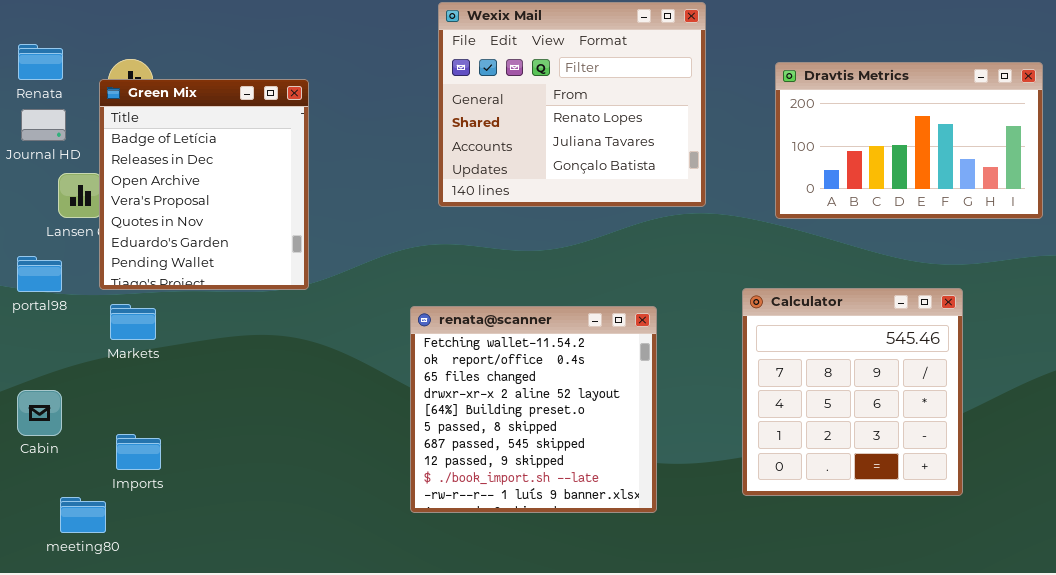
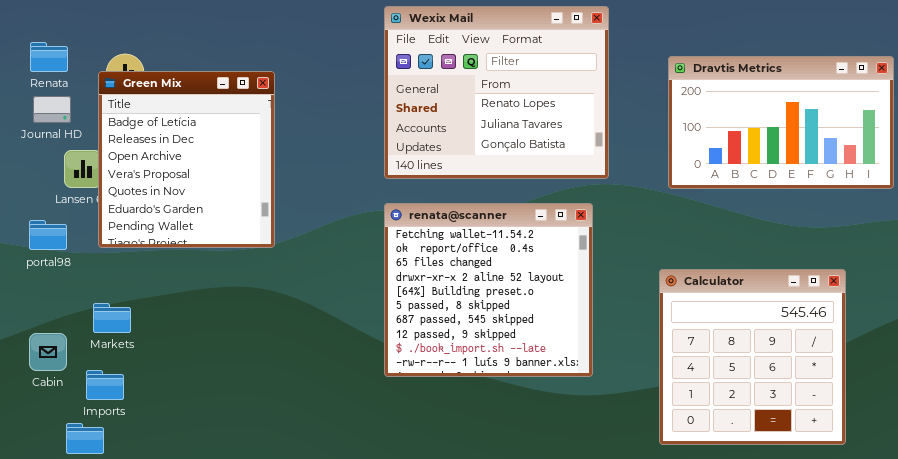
Calculator: [742,288,963,496] -> [659,269,846,445], moved
Markets: [110,304,156,340] -> [93,303,131,333], moved
renata@scanner: [410,306,657,513] -> [384,203,593,377], moved
Imports: [116,434,161,470] -> [86,370,124,400], moved

